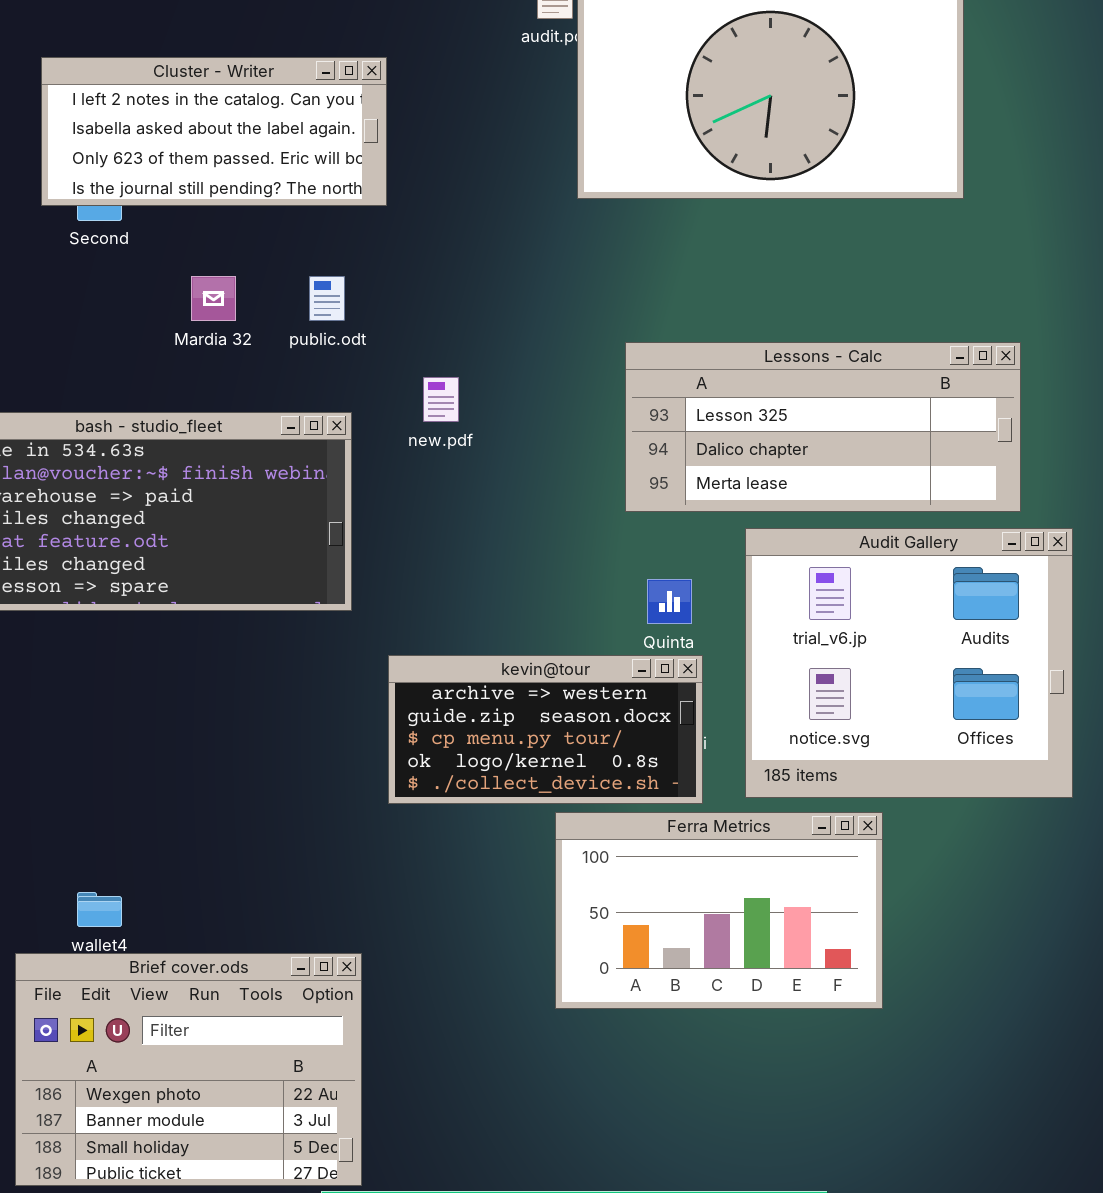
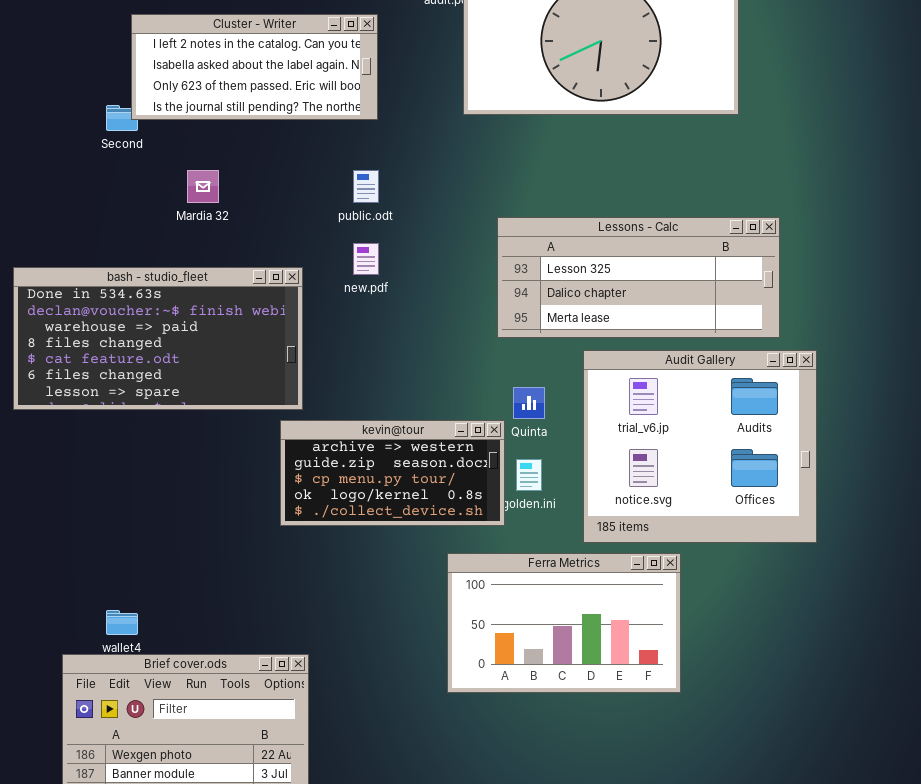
Cluster - Writer: [41,57,387,206] -> [131,14,378,120], moved
public.odt: [309,276,345,321] -> [353,170,379,203], moved
kevin@tour: [388,655,703,804] -> [280,420,505,526], moved

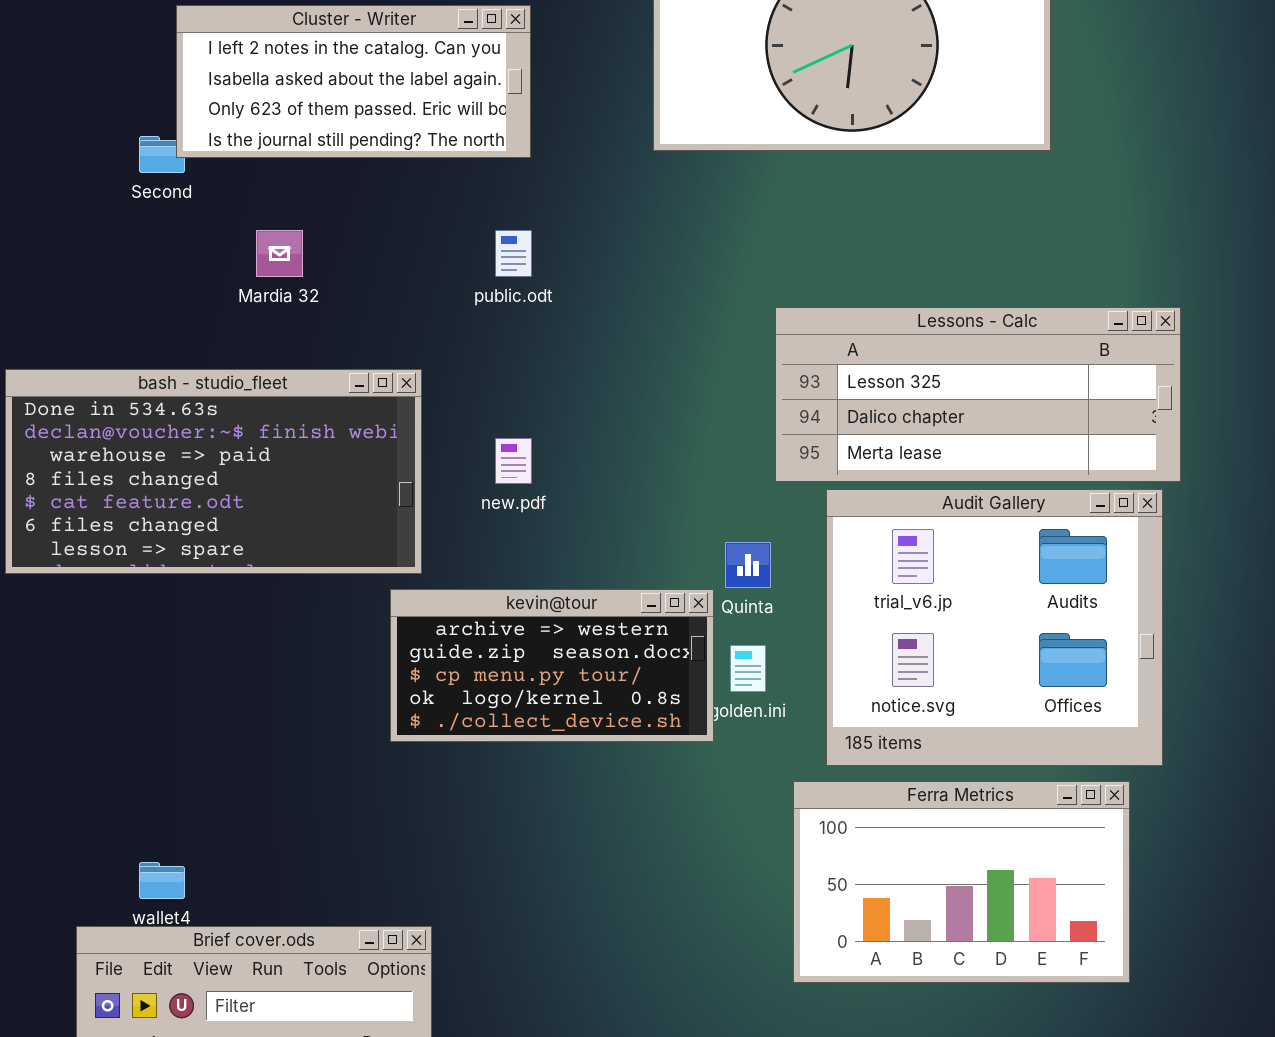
Lessons - Calc: [497,217,780,338] -> [775,307,1181,482], moved
new.pdf: [353,243,379,275] -> [495,438,532,484], moved
Ferra Metrics: [447,553,681,693] -> [793,781,1130,983], moved

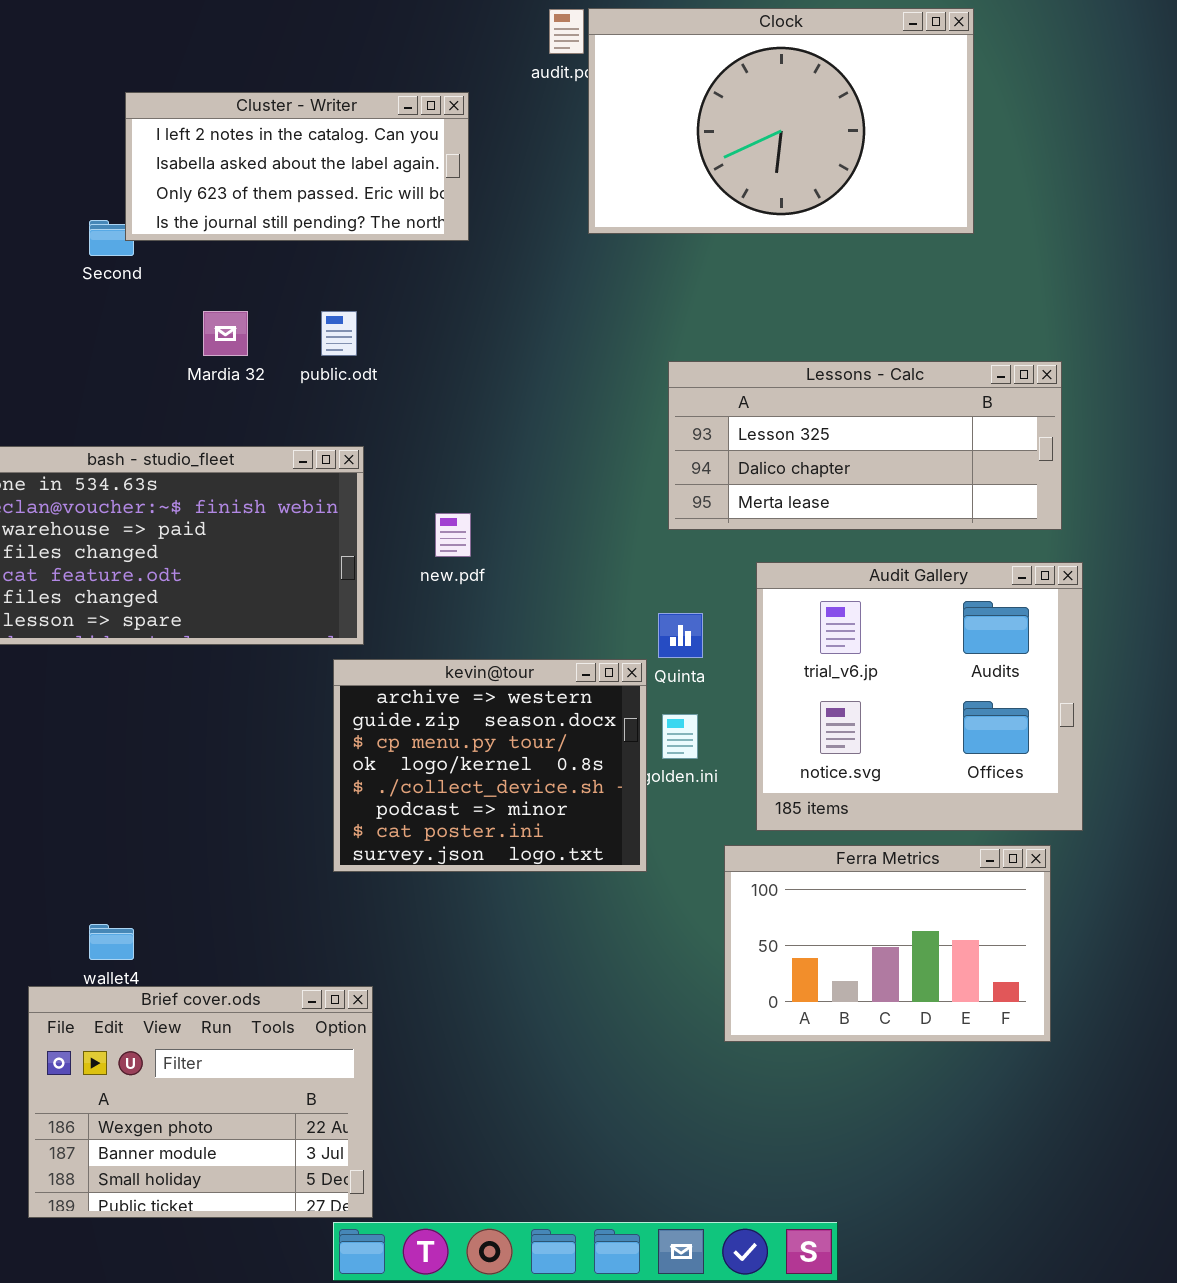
public.odt: [495,230,532,277] -> [321,311,357,356], moved
Lessons - Calc: [775,307,1181,482] -> [668,361,1062,530], moved
kevin@tour: [390,589,714,742] -> [333,659,647,872], resized

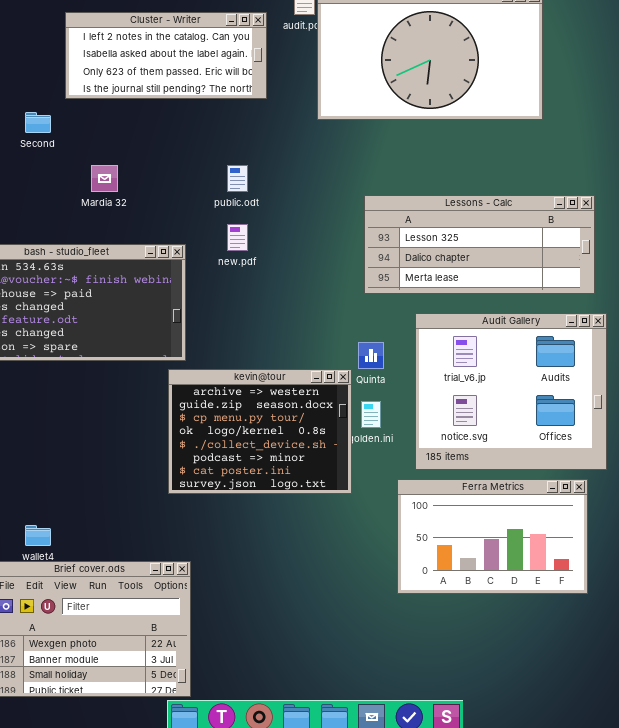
Cluster - Writer: [125,92,469,241] -> [65,12,267,99], moved
public.odt: [321,311,357,356] -> [227,165,248,192], moved
new.pdf: [435,513,471,557] -> [227,224,248,251], moved

